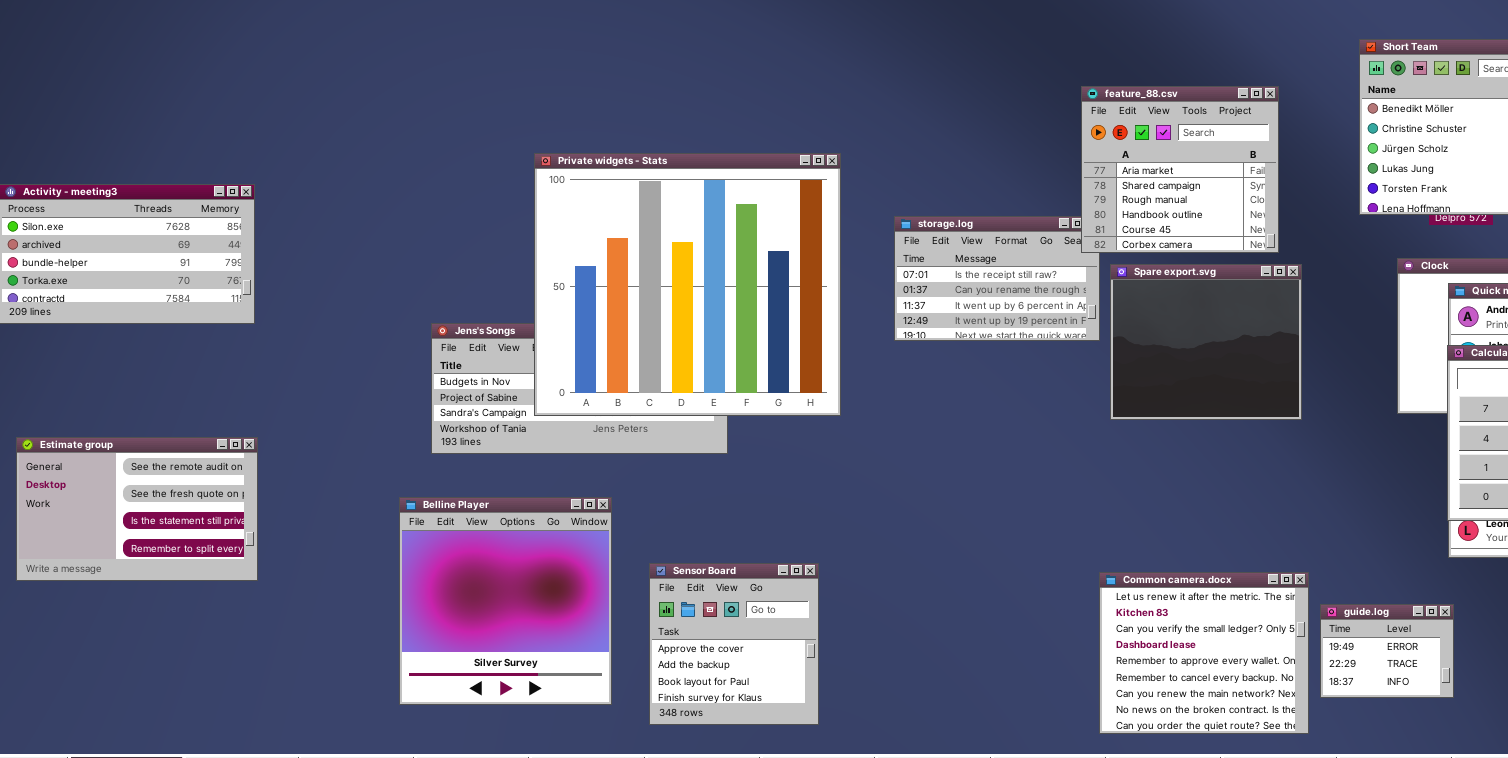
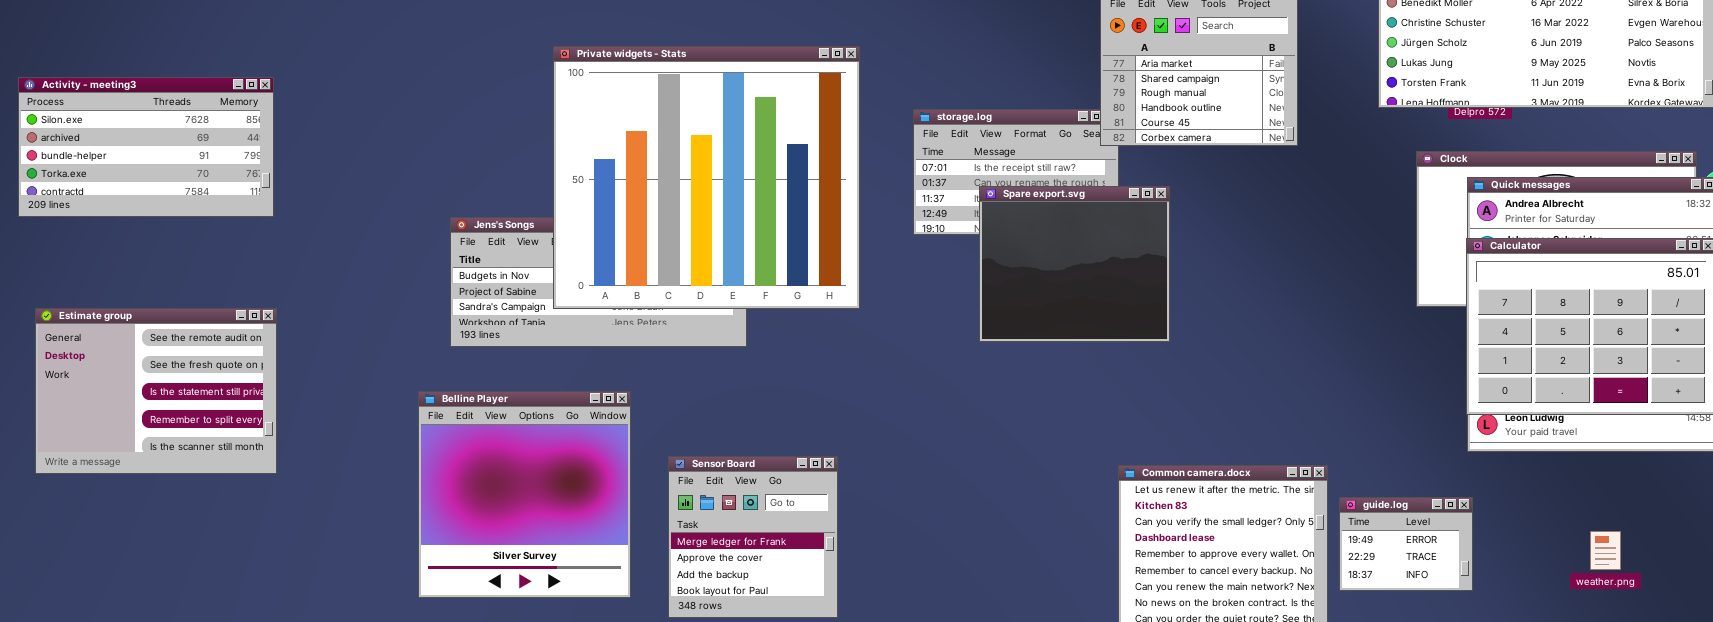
Spare export.svg: [1110,264,1302,420] -> [979,186,1170,342], moved
Estimate group: [16,437,258,581] -> [35,308,277,474], resized
Sensor Board: [649,563,819,725] -> [668,456,838,618], scrolled up 1 row

